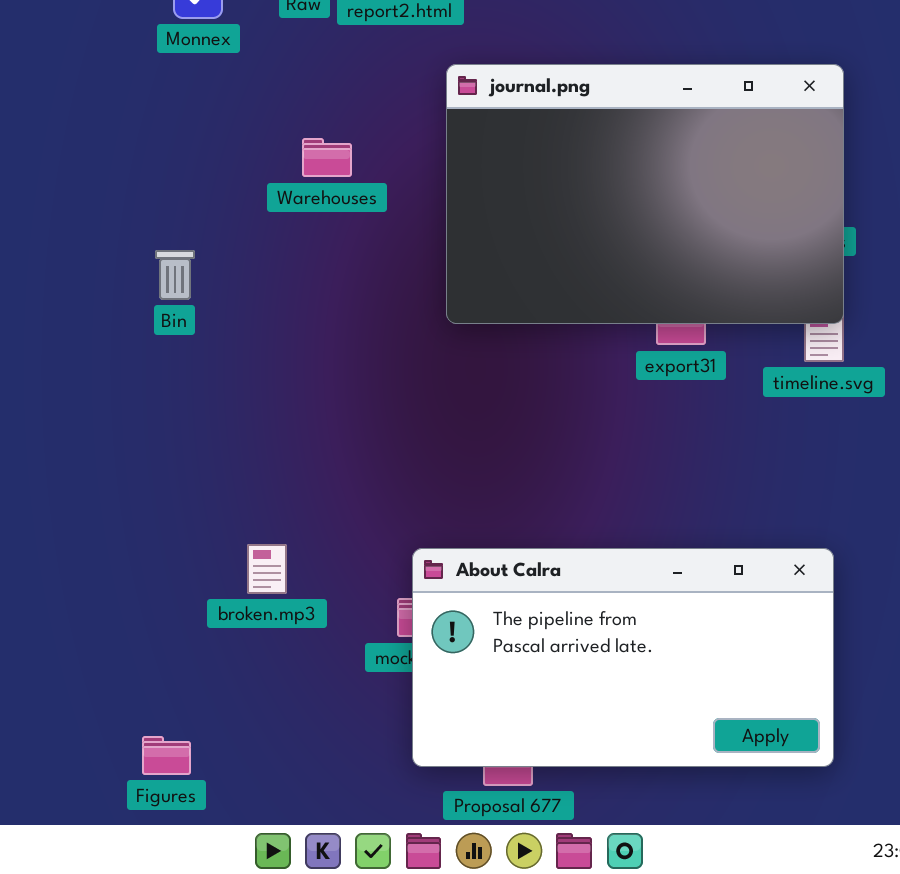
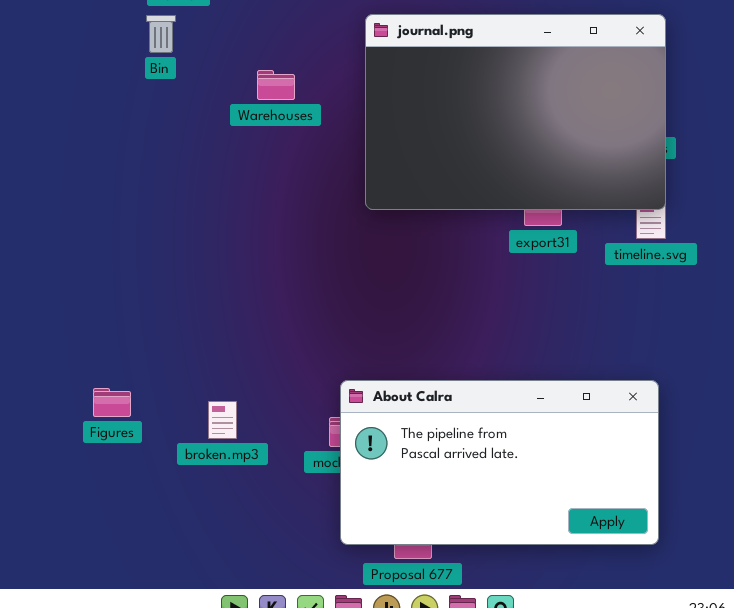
Bin: [155,250,195,300] -> [146,15,176,53], moved
broken.mp3: [247,544,287,594] -> [208,401,237,439], moved
Figures: [142,736,191,775] -> [93,388,131,417], moved

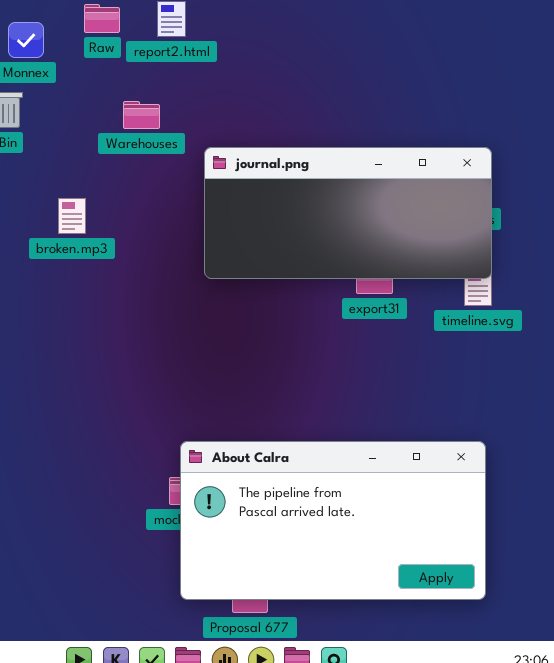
journal.png: [365,14,666,210] -> [204,147,492,279], resized
Warehouses: [257,70,295,100] -> [123,101,160,129], moved
broken.mp3: [208,401,237,439] -> [58,198,86,234], moved

